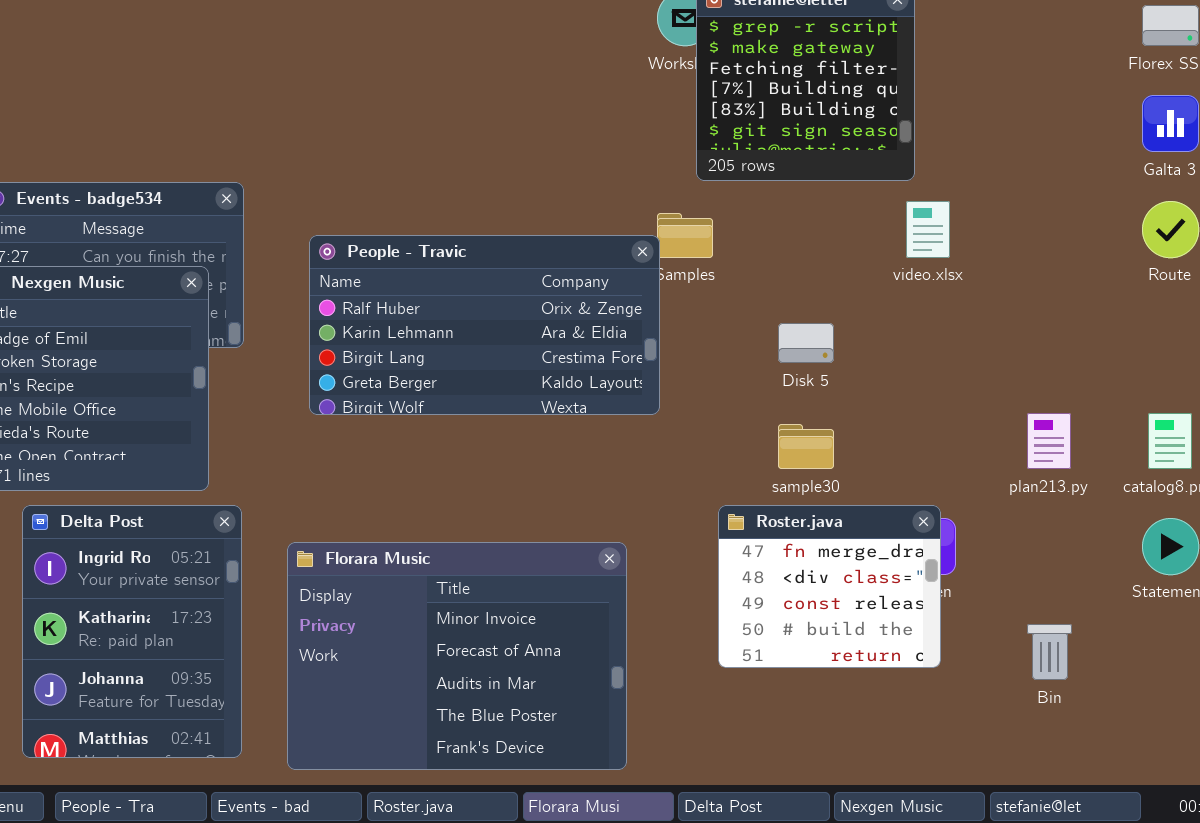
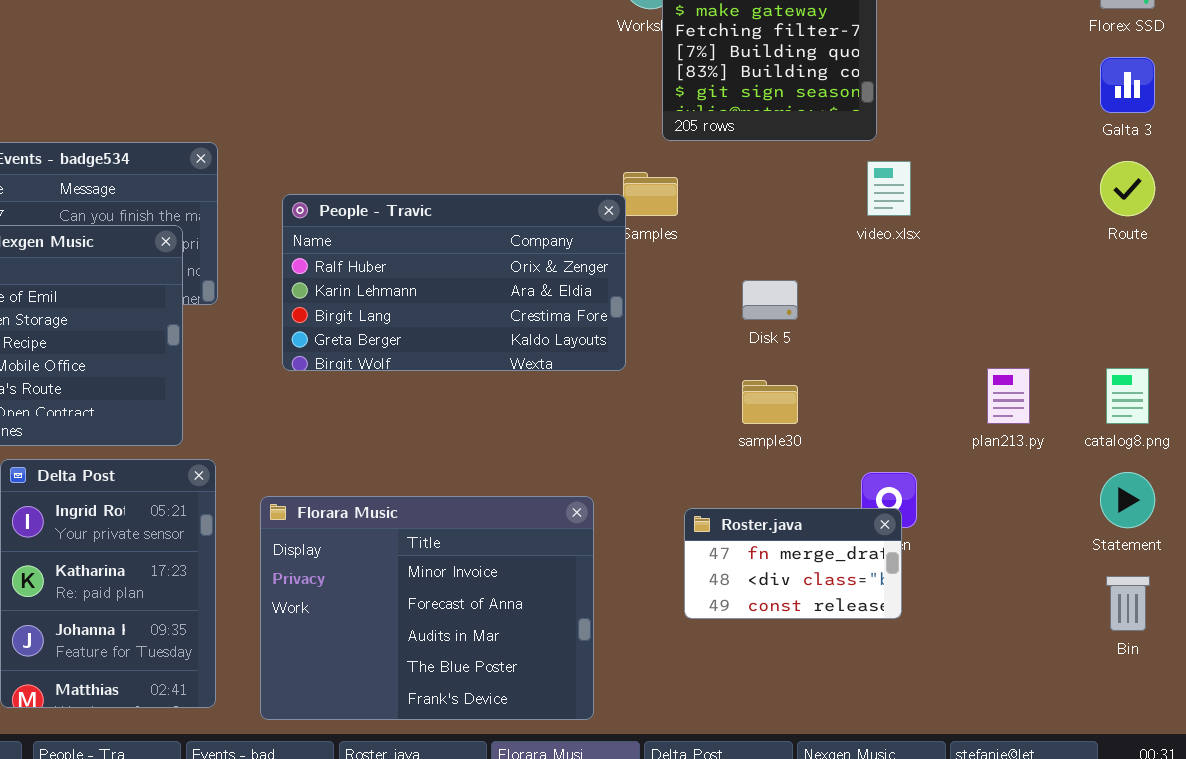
Roster.java: [718,505,941,668] -> [684,508,902,619], resized
Bin: [1027,624,1072,680] -> [1106,576,1150,631], moved

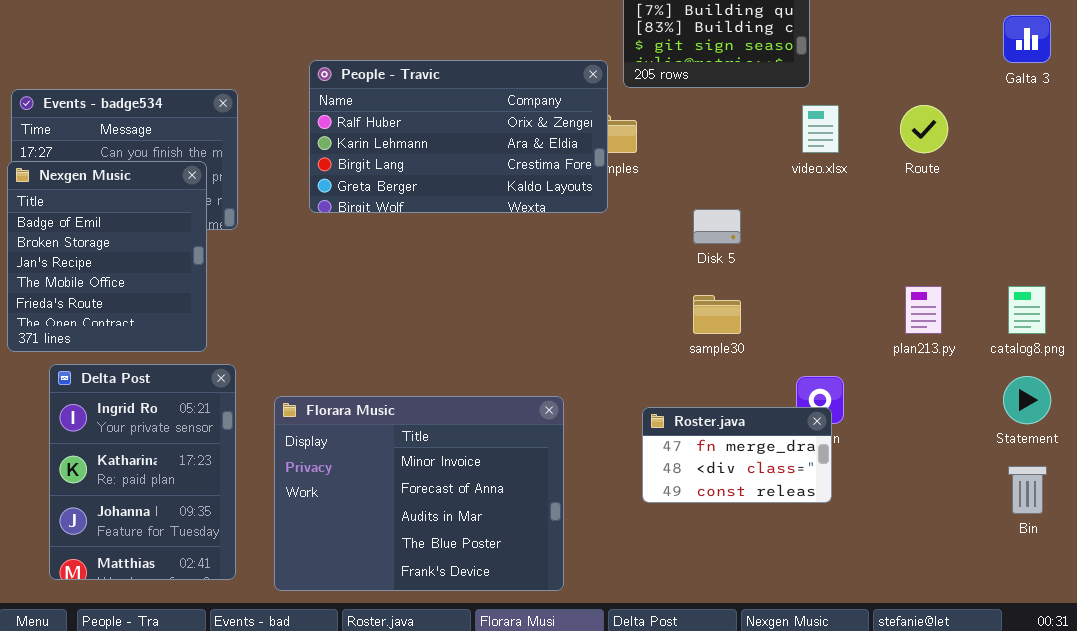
Route: [1100,161,1155,216] -> [900,105,948,153], moved
People - Travic: [282,194,626,371] -> [309,60,608,213], moved

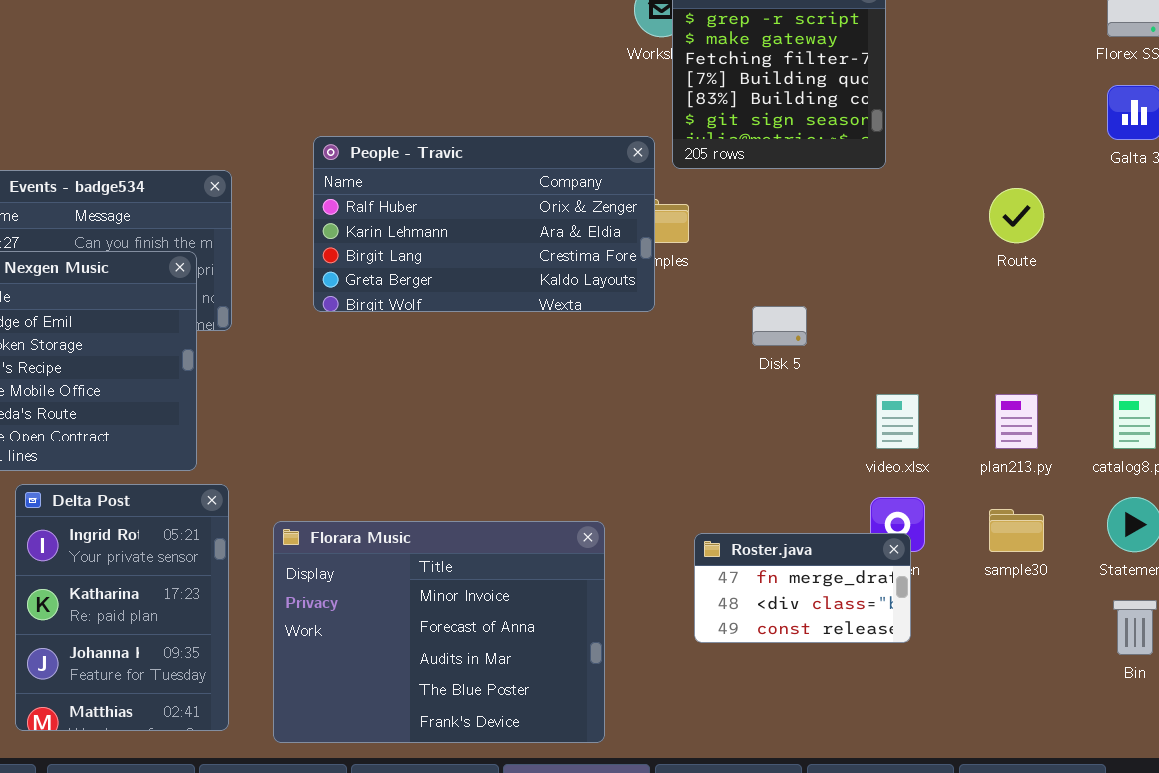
video.xlsx: [802,105,839,153] -> [876,394,919,449], moved
sample30: [693,295,741,334] -> [989,509,1044,552], moved

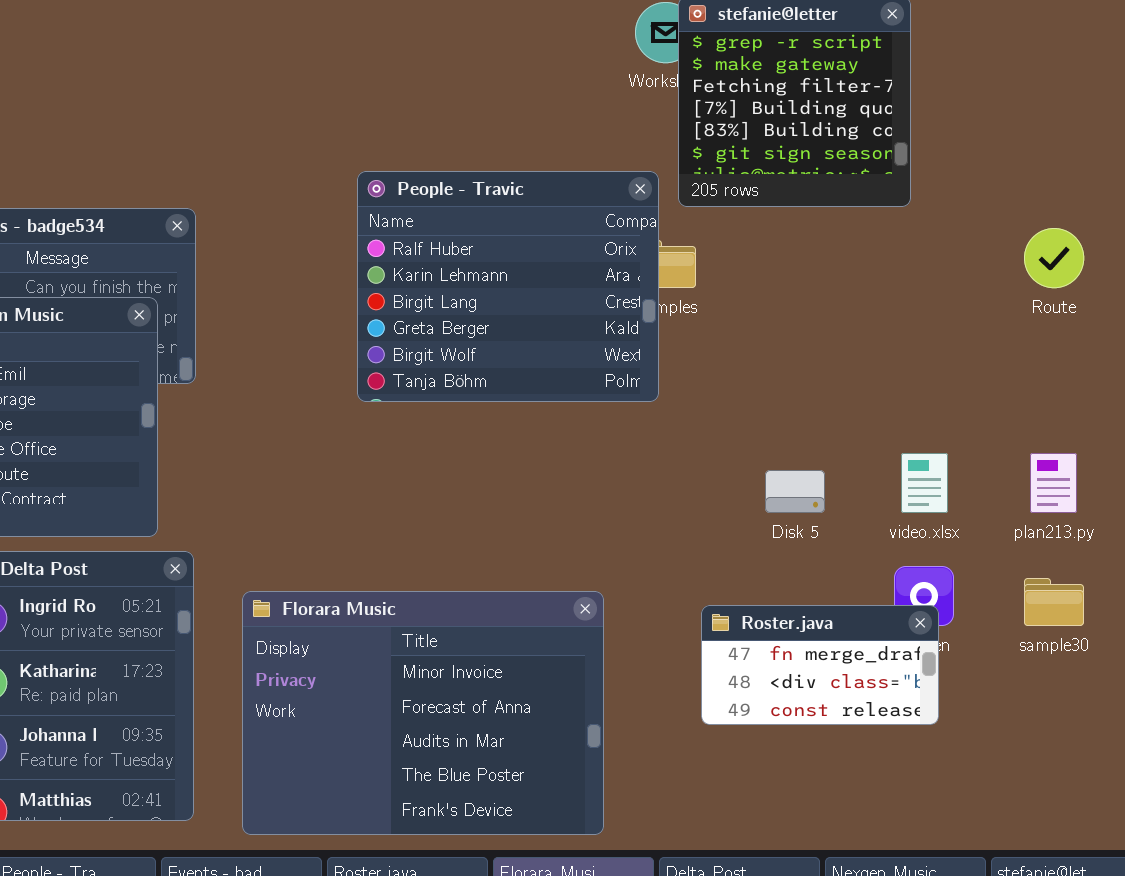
People - Travic: [313,136,655,312] -> [357,171,659,402], resized
Disk 5: [752,306,807,346] -> [765,470,825,513], moved

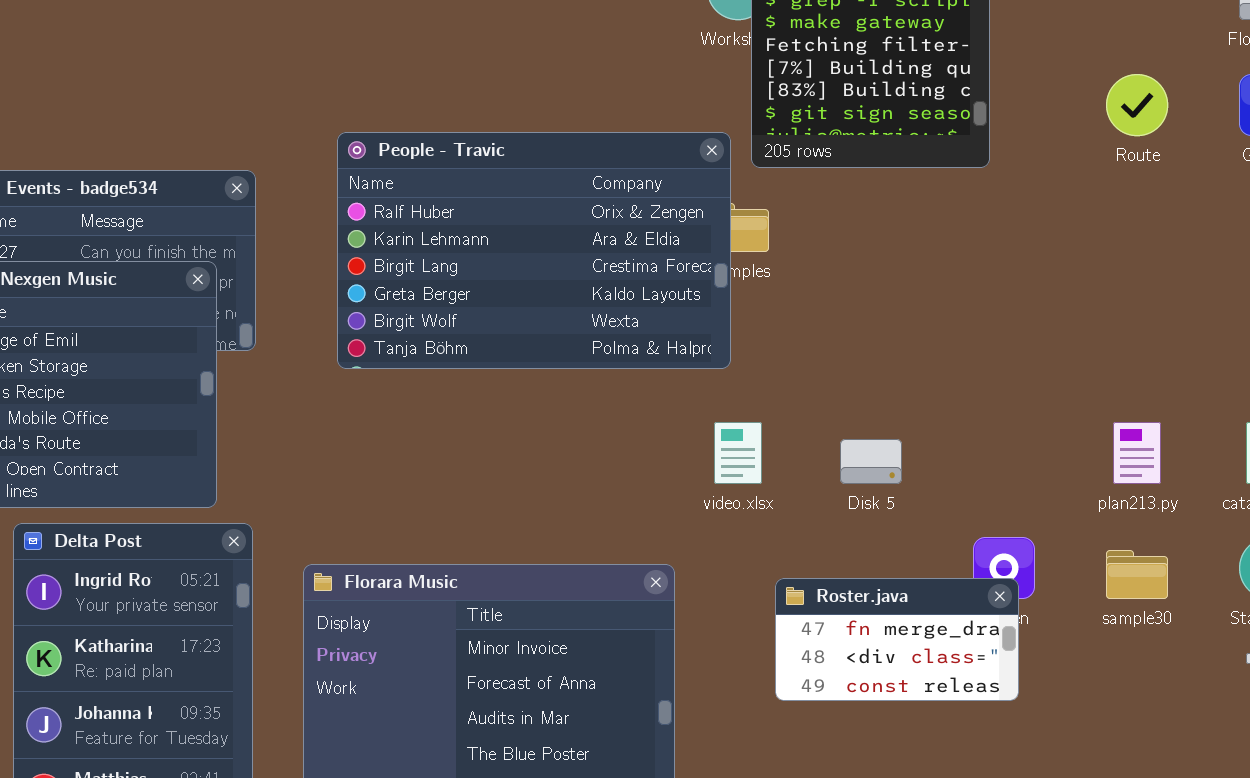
People - Travic: [357,171,659,402] -> [337,132,731,369], resized
Route: [1024,228,1084,288] -> [1106,74,1168,136], moved
video.xlsx: [901,453,948,513] -> [714,422,762,484], moved

